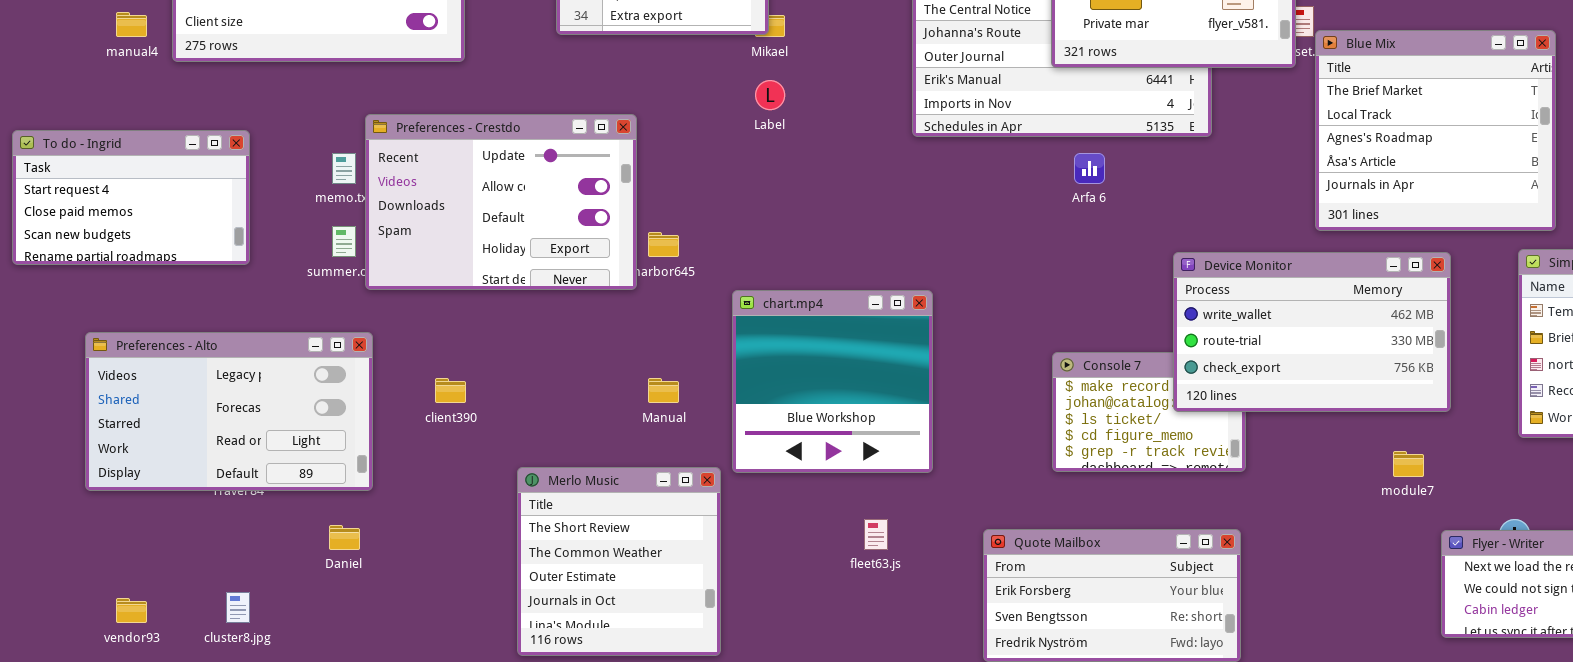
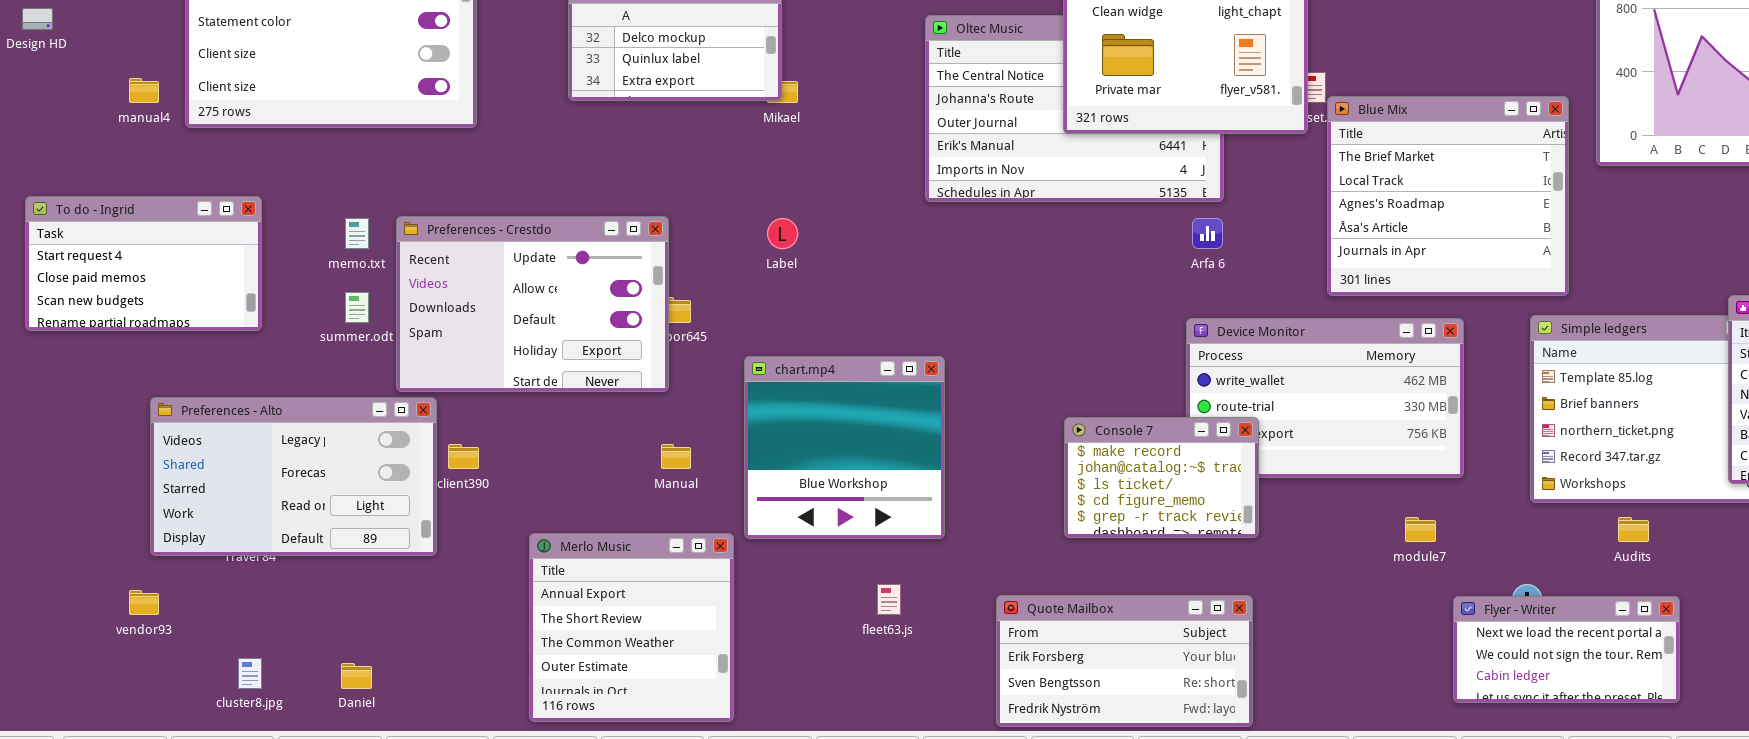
Label: [755,80,785,110] -> [767,218,798,249], moved
Preferences - Crestdo: [365,114,637,290] -> [396,216,669,392], moved
Arfa 6: [1074,153,1105,184] -> [1192,218,1223,249], moved
Preferences - Alto: [85,332,373,491] -> [150,397,437,556], moved
Console 7: [1052,352,1246,472] -> [1064,417,1259,538], raised
Merlo Music: [517,467,721,656] -> [529,533,734,722], scrolled up 1 row
Daniel: [329,525,360,550] -> [341,663,372,689], moved
vendor93: [116,598,147,623] -> [129,590,159,615], moved

